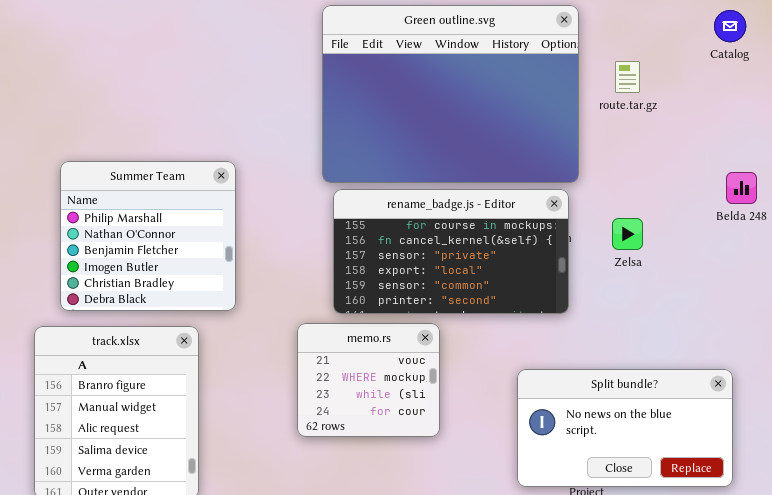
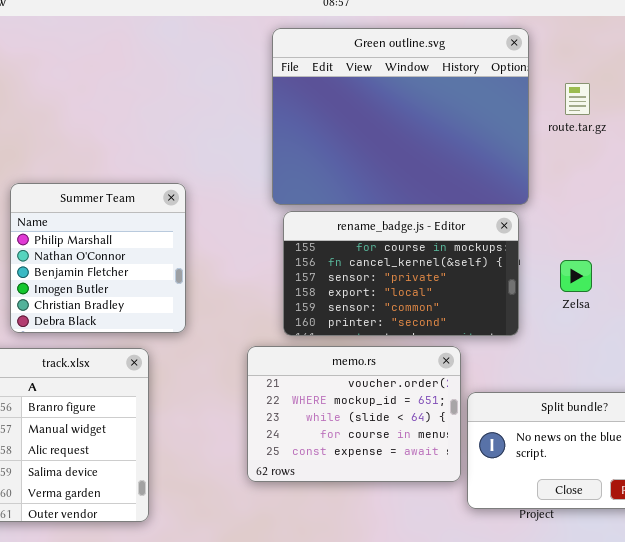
Zelsa: [612,218,643,250] -> [560,260,592,292], moved
memo.rs: [297,323,440,437] -> [247,346,461,482], resized

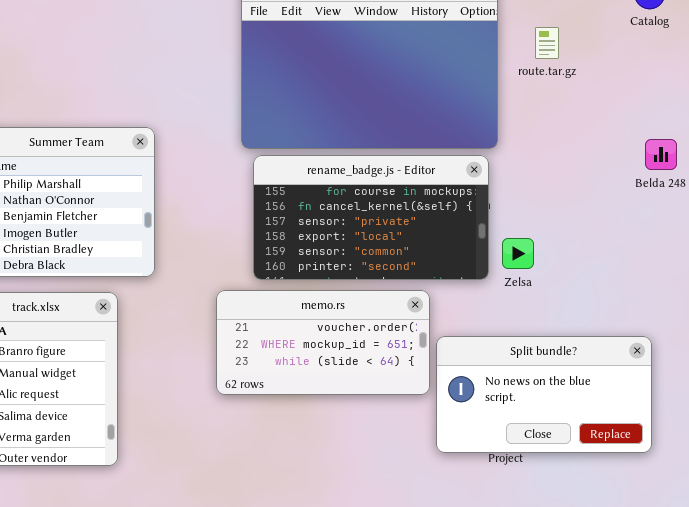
Zelsa: [560,260,592,292] -> [502,238,534,269], moved
memo.rs: [247,346,461,482] -> [216,290,430,395], resized

